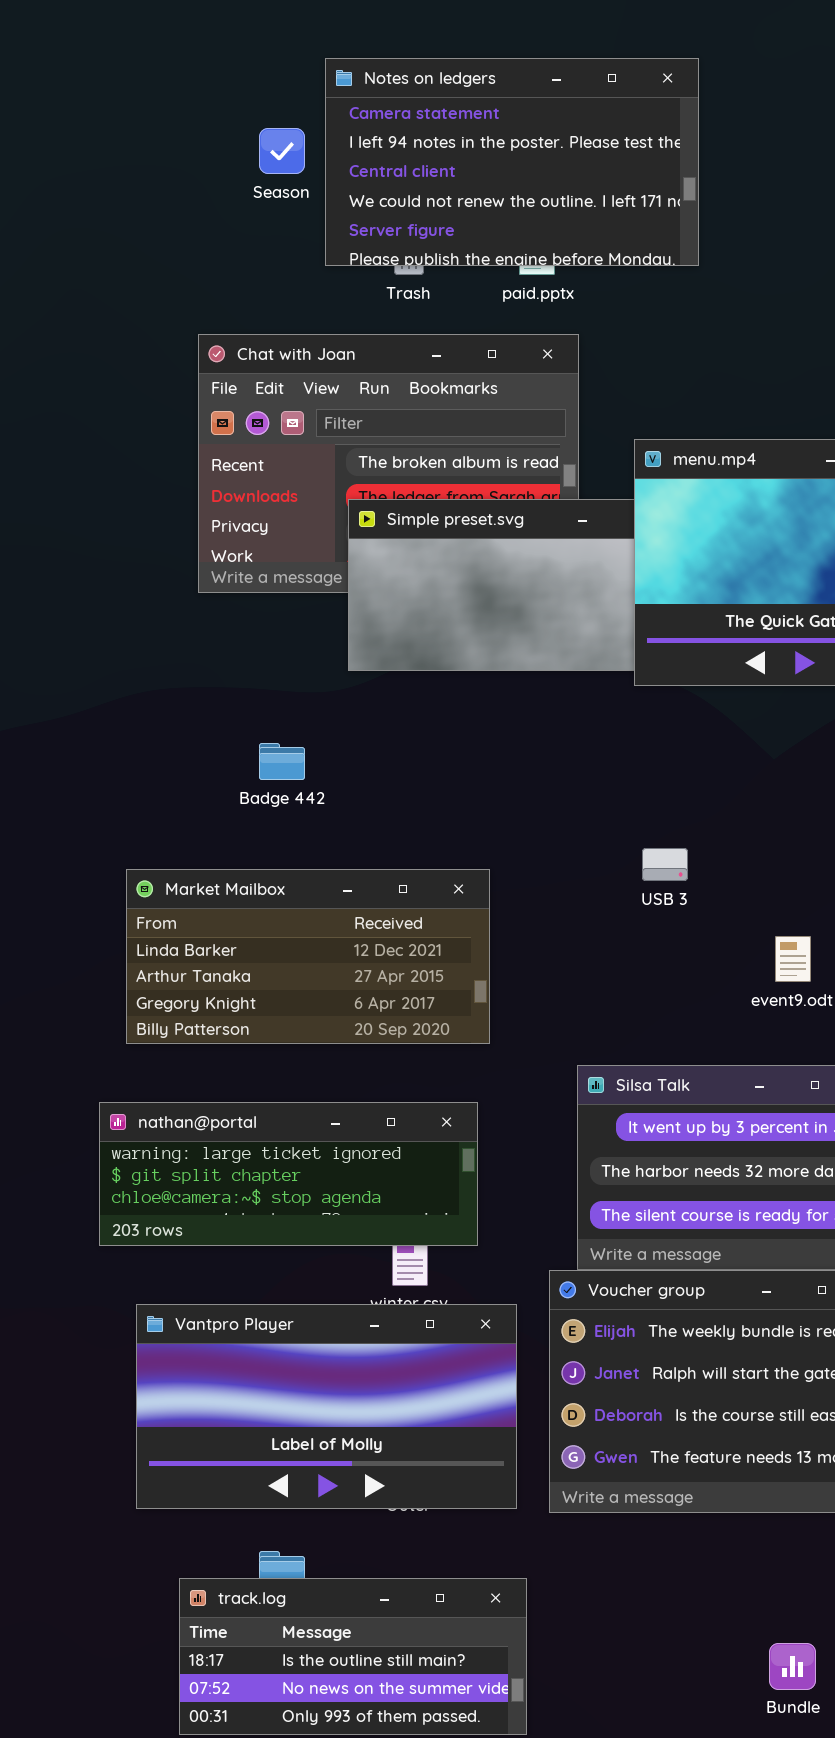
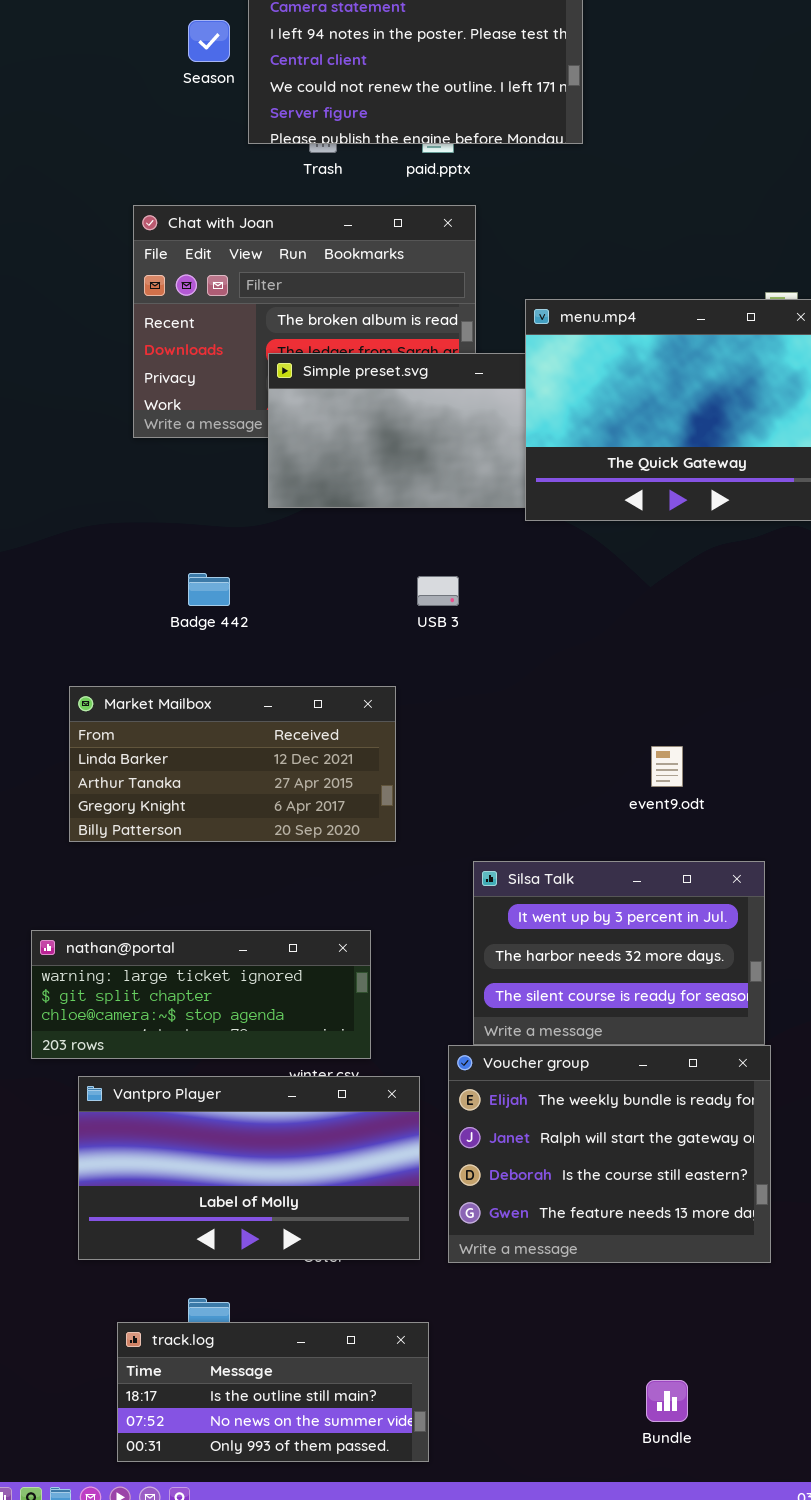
USB 3: [642,848,688,881] -> [417,576,459,606], moved
nathan@portal: [99,1102,478,1246] -> [31,930,371,1059], moved

